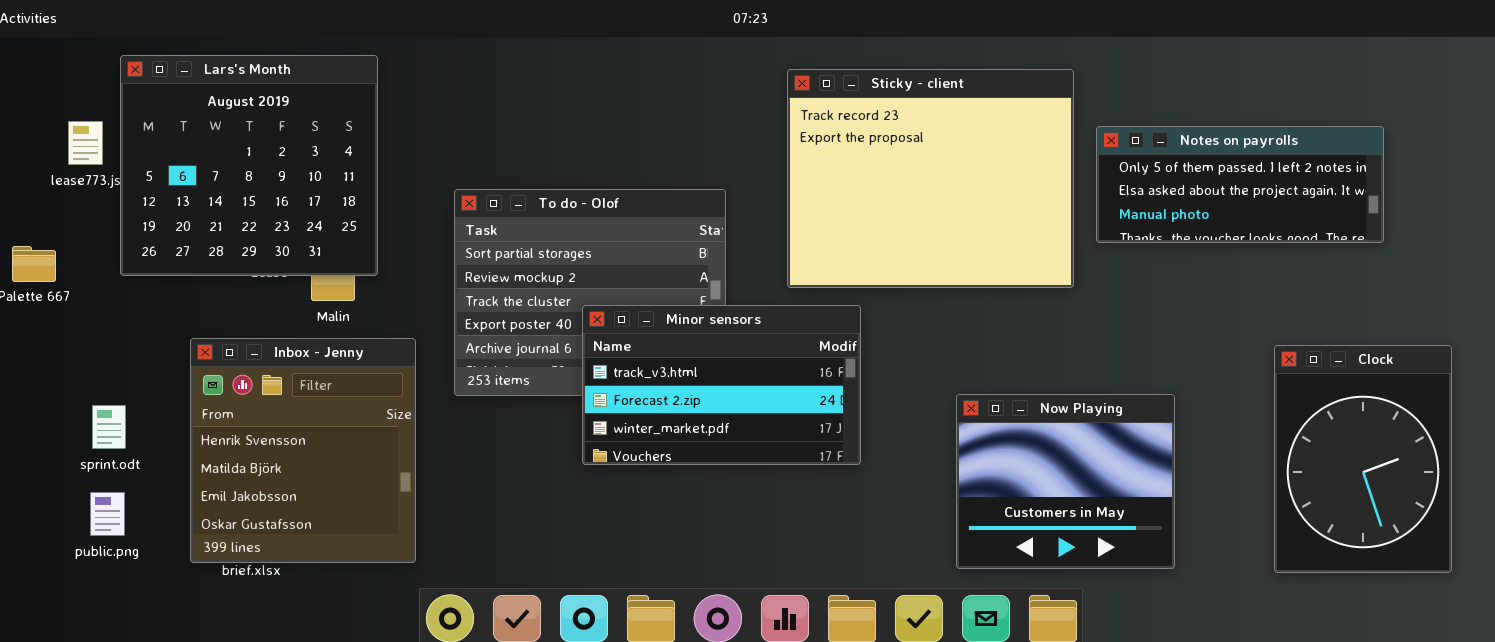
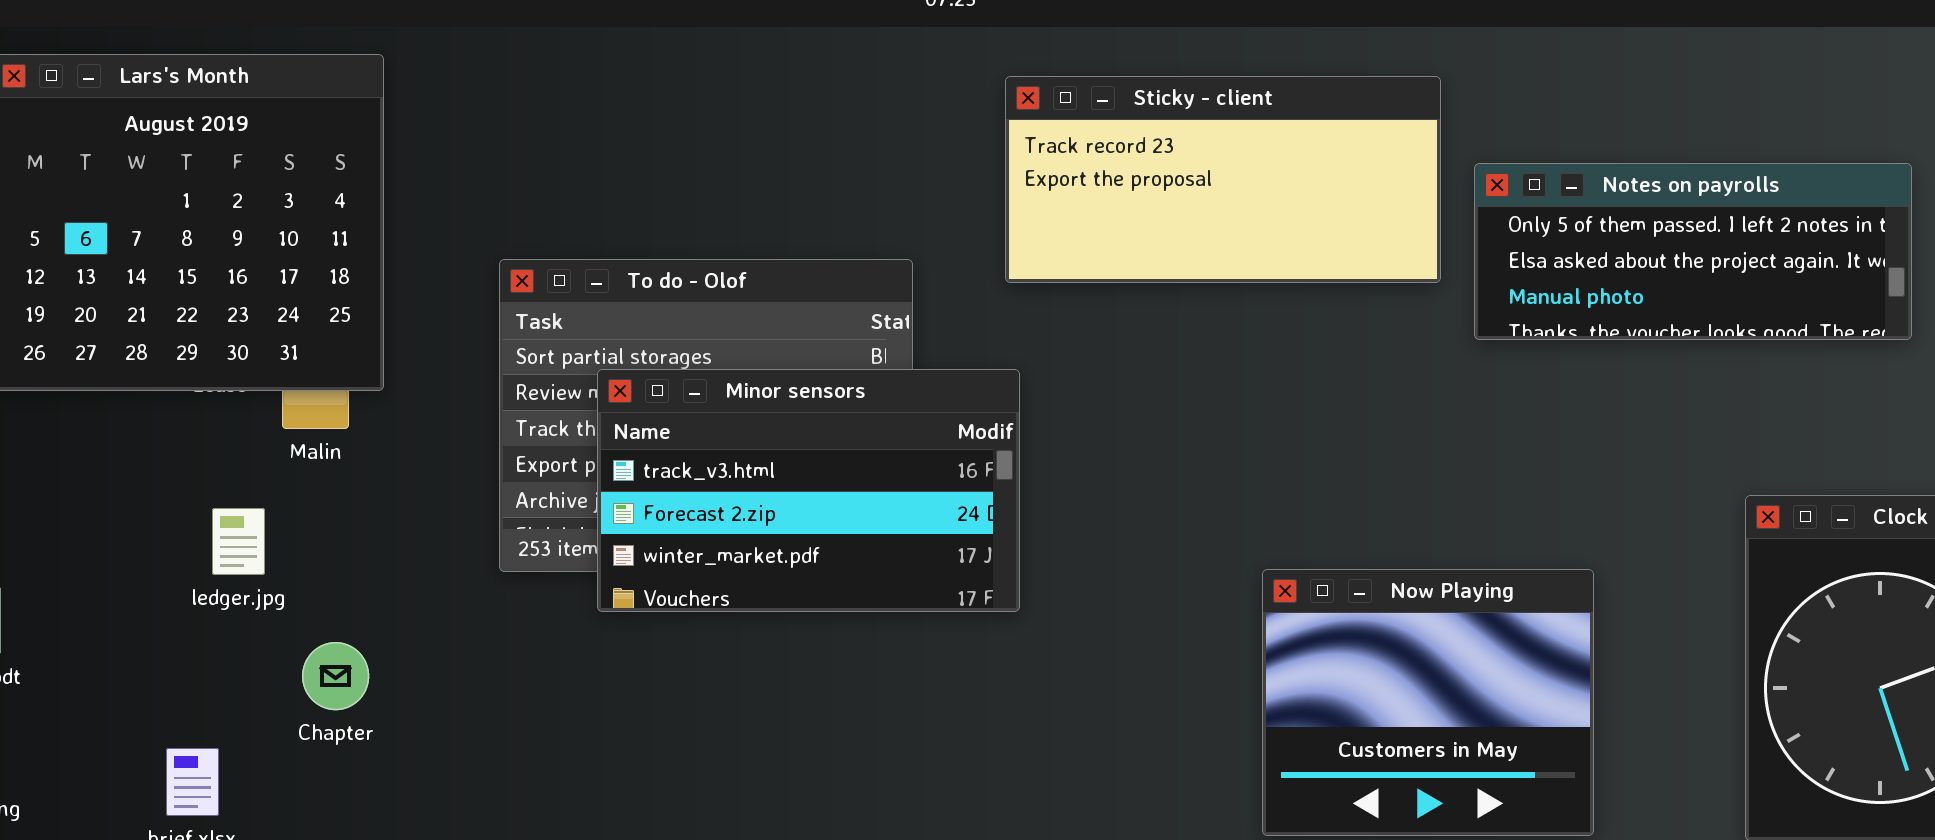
Sticky - client: [787,69,1074,288] -> [1005,76,1441,283], resized
Minor sensors: [582,305,861,465] -> [597,369,1020,612], moved
Inbox - Jenny: [190,338,416,563] -> none, closed

